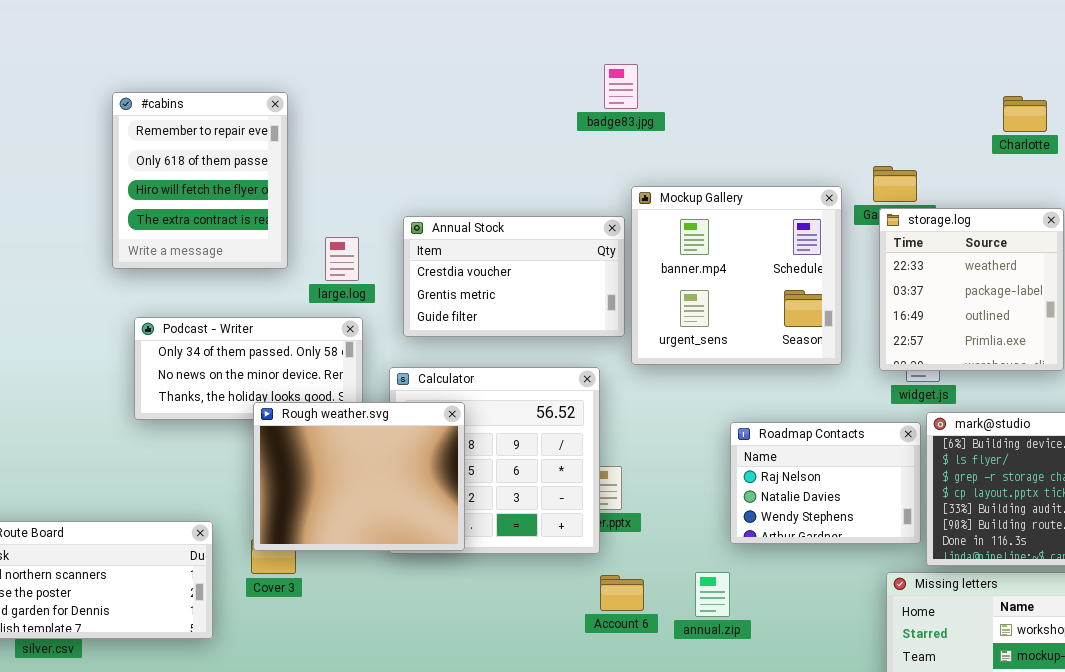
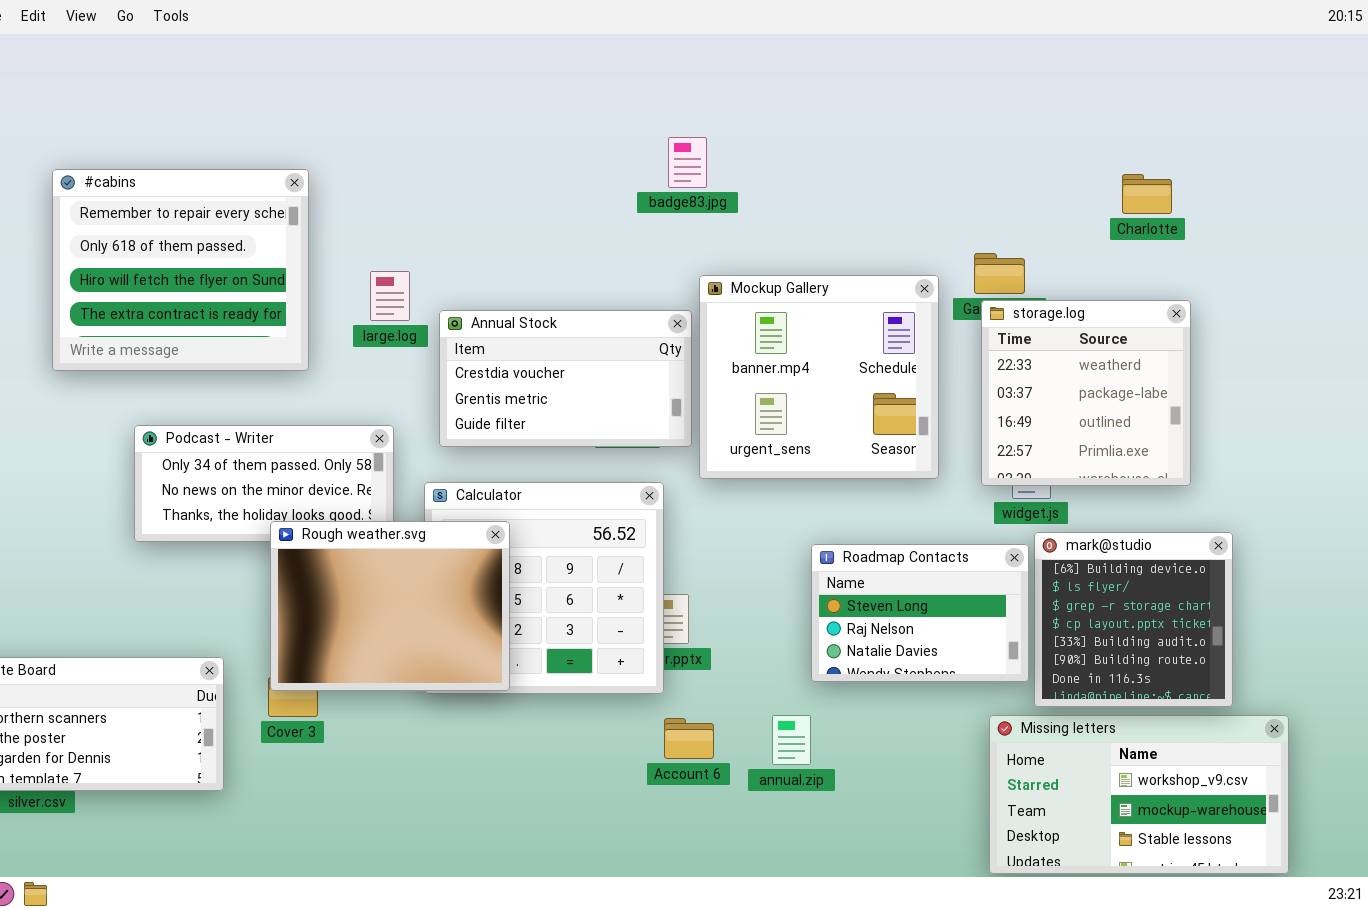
#cabins: [112,92,288,269] -> [52,169,309,371], resized
large.log: [325,237,359,281] -> [370,271,410,321], moved
Roadmap Contacts: [730,422,921,544] -> [811,544,1029,682], scrolled up 1 row

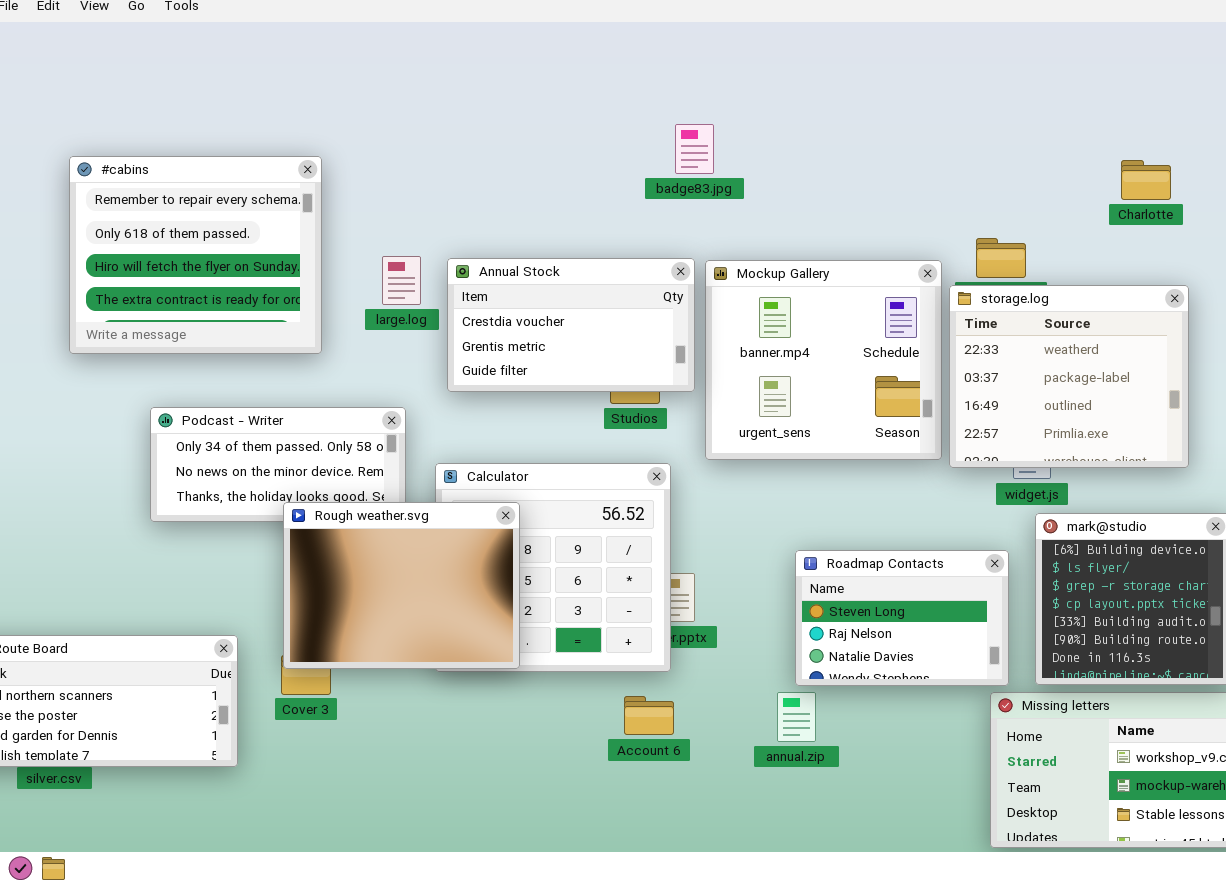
storage.log: [981,300,1191,486] -> [949,285,1189,468], resized
Annual Stock: [439,310,692,447] -> [447,258,695,392], moved
Roadmap Contacts: [811,544,1029,682] -> [795,550,1009,686], moved
Account 6: [664,718,714,759] -> [624,696,674,735], moved

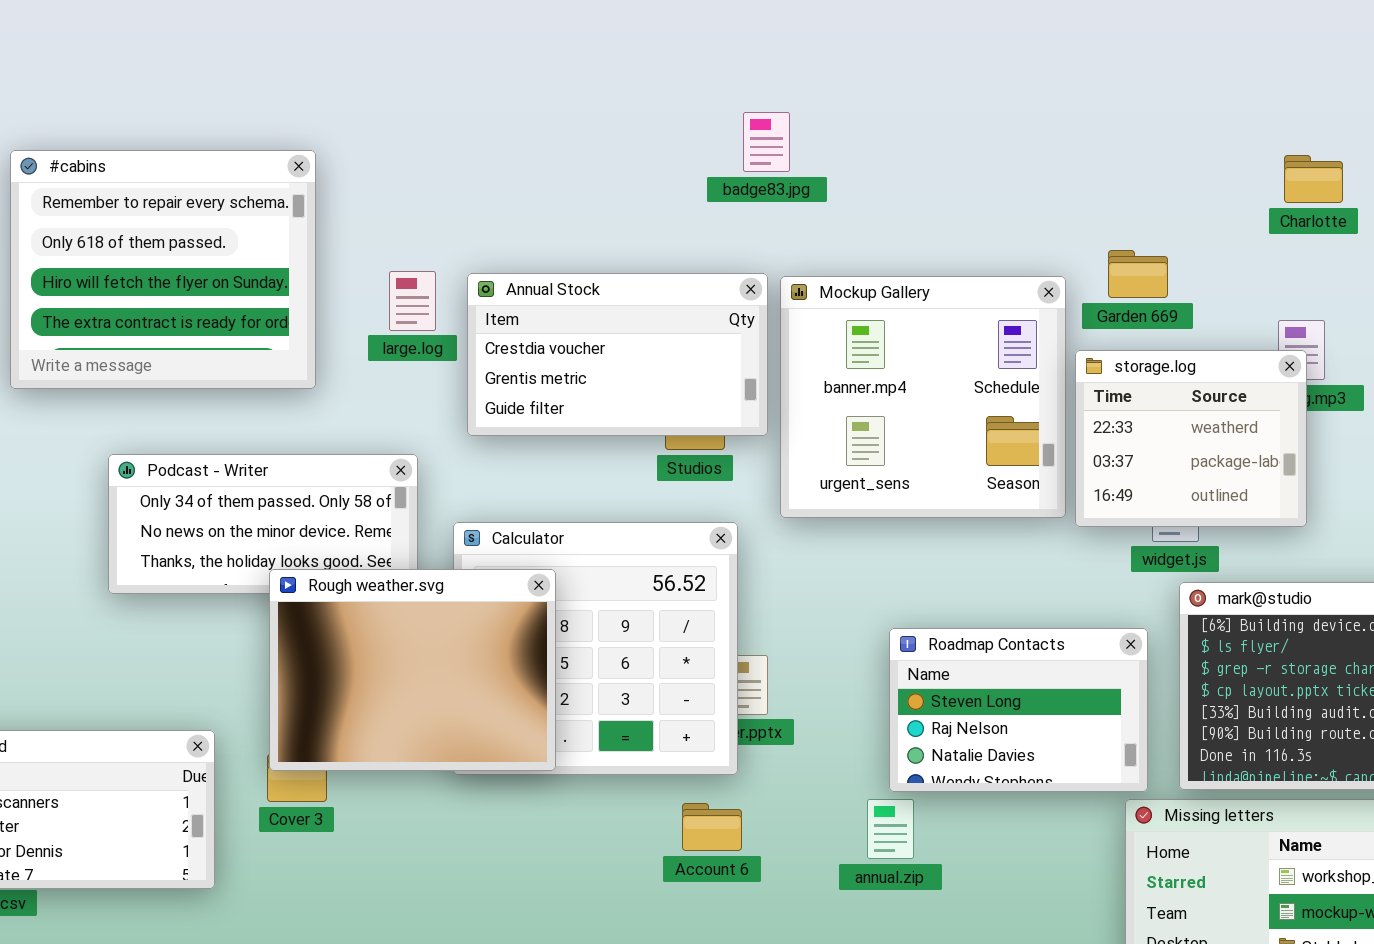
storage.log: [949,285,1189,468] -> [1075,350,1307,527], resized

